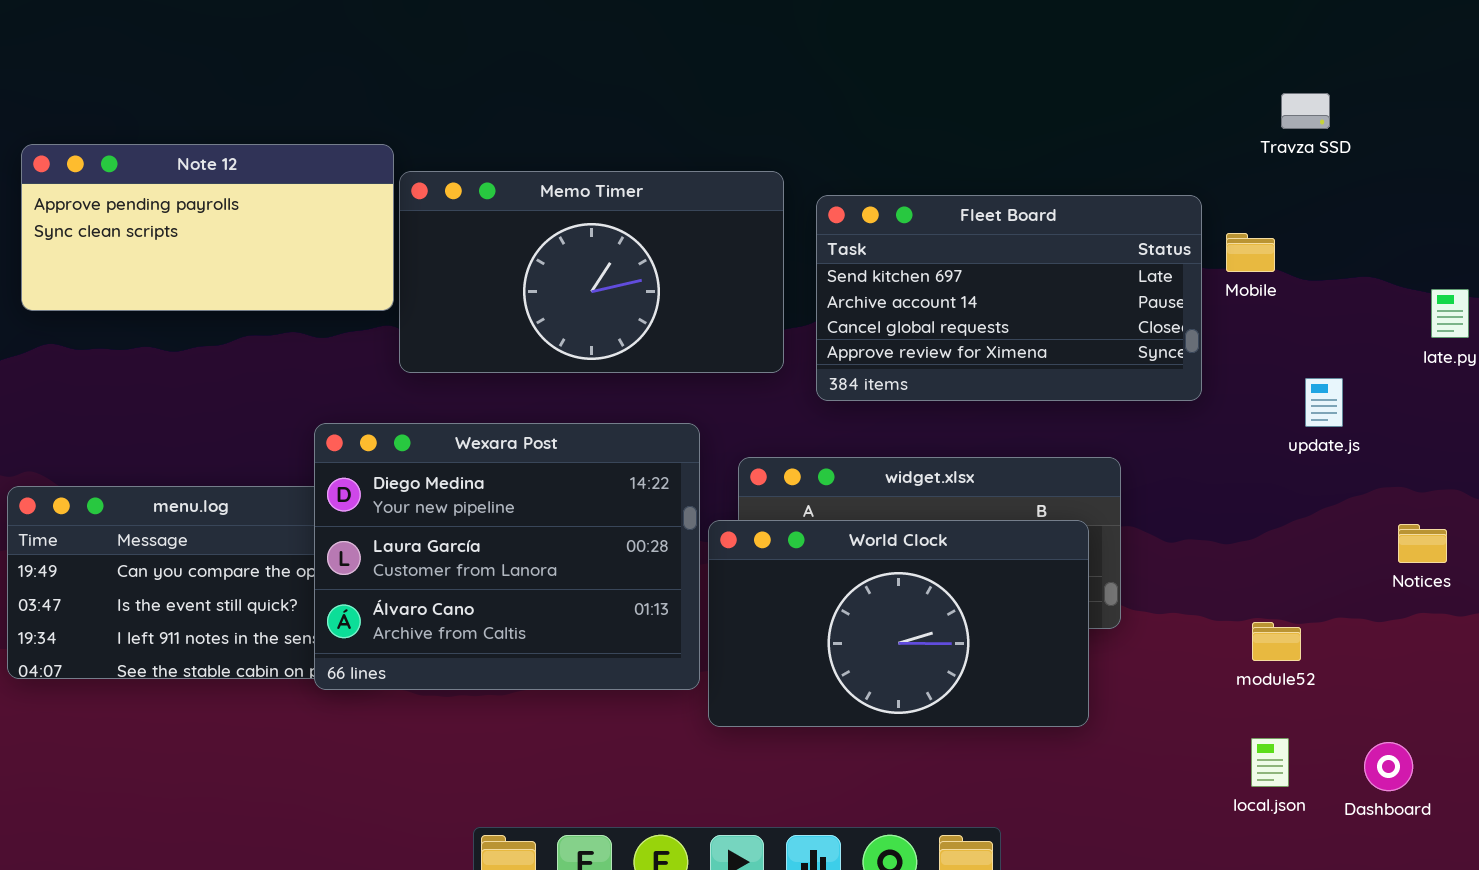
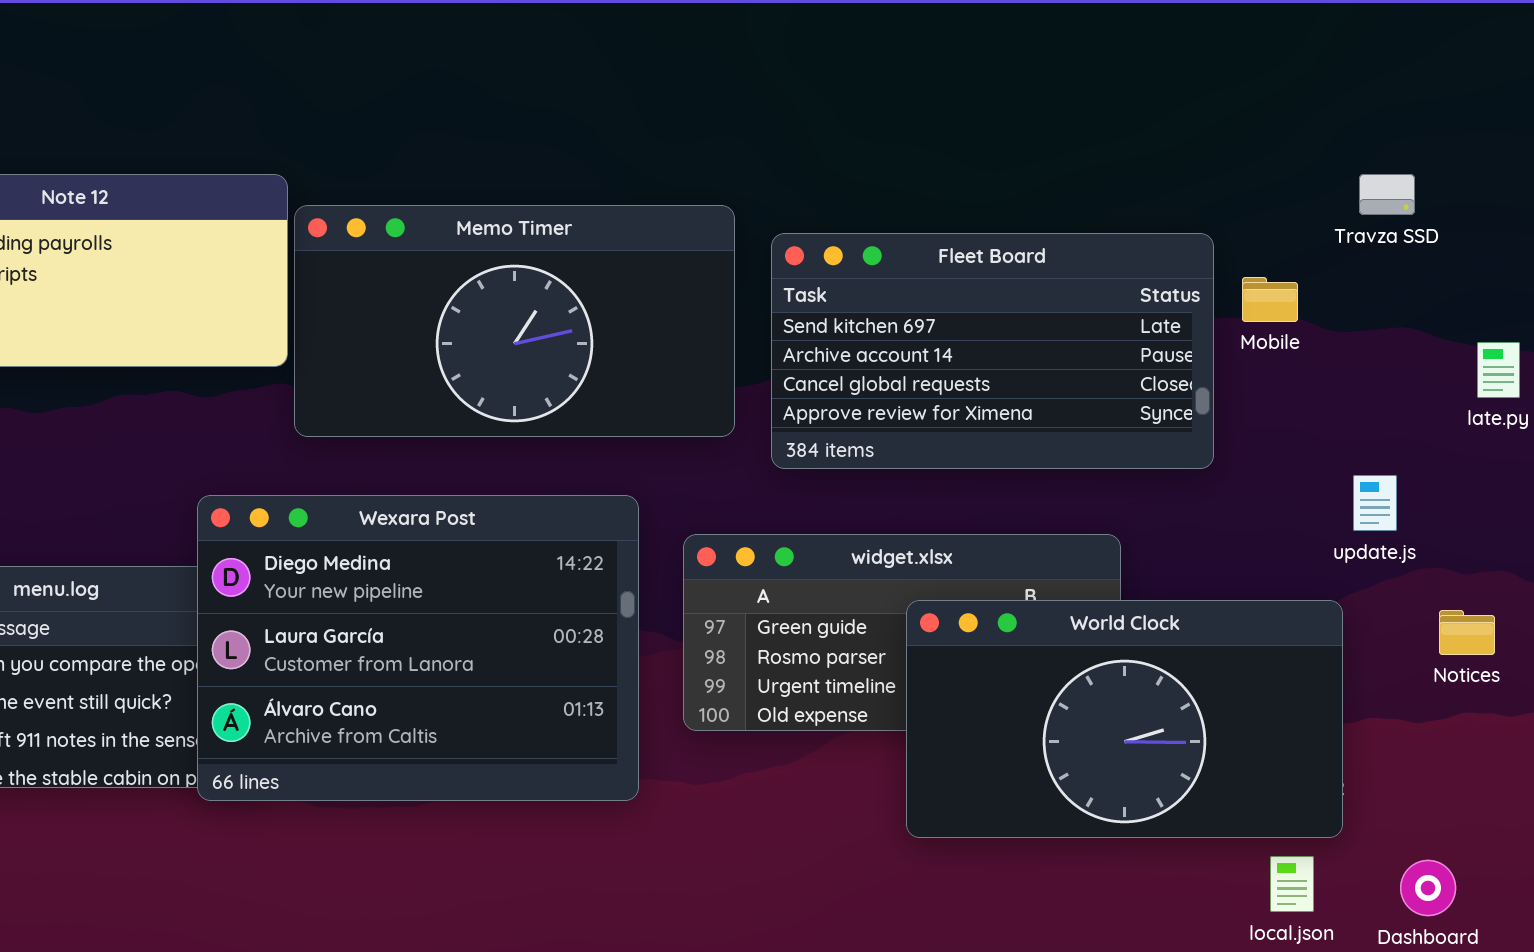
Travza SSD: [1281,93,1330,129] -> [1359,174,1415,215], moved
update.js: [1305,378,1343,427] -> [1353,475,1397,531], moved
World Clock: [708,520,1089,727] -> [906,600,1343,838], moved

